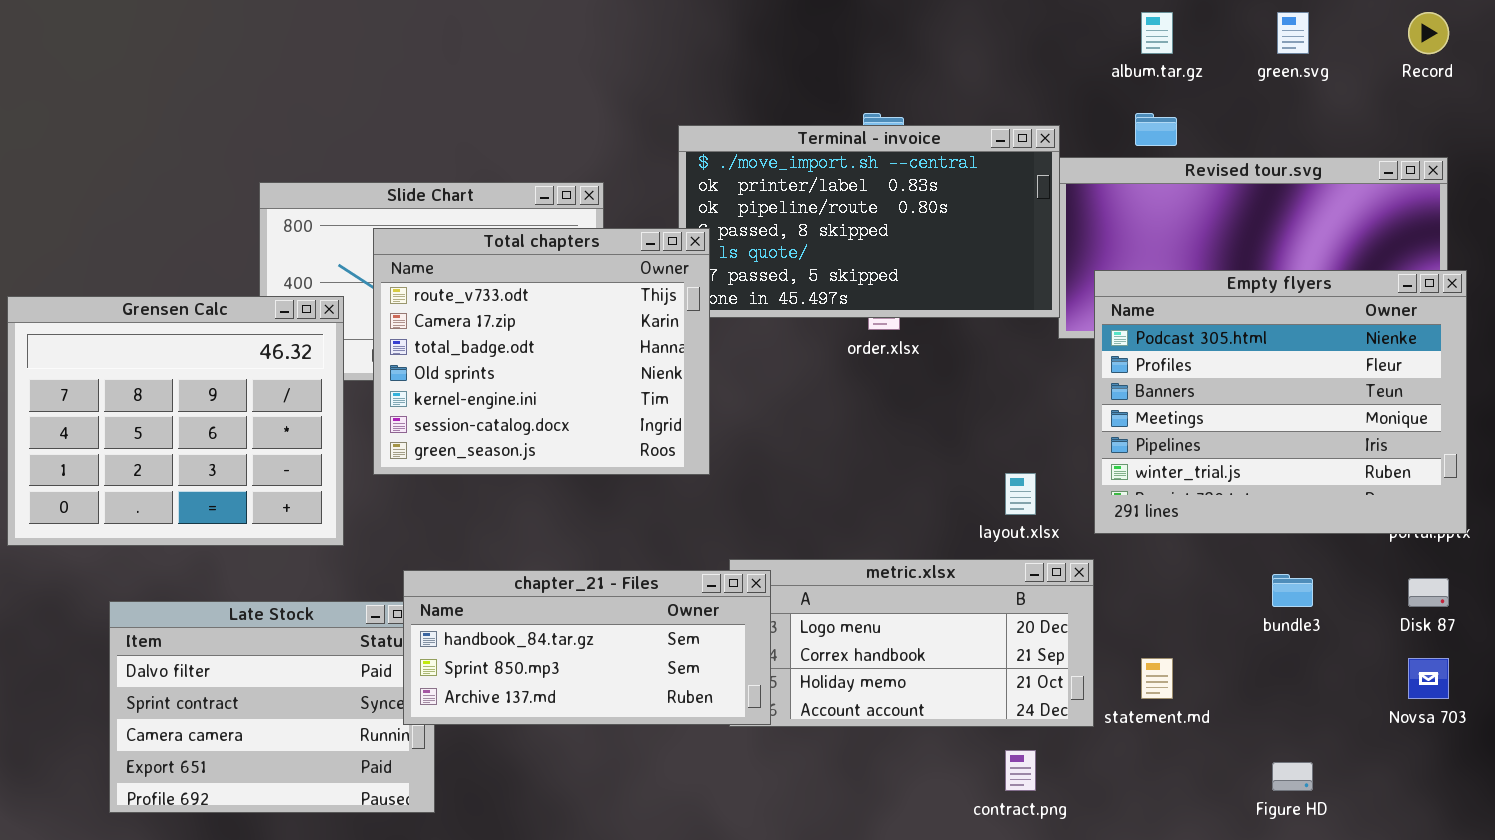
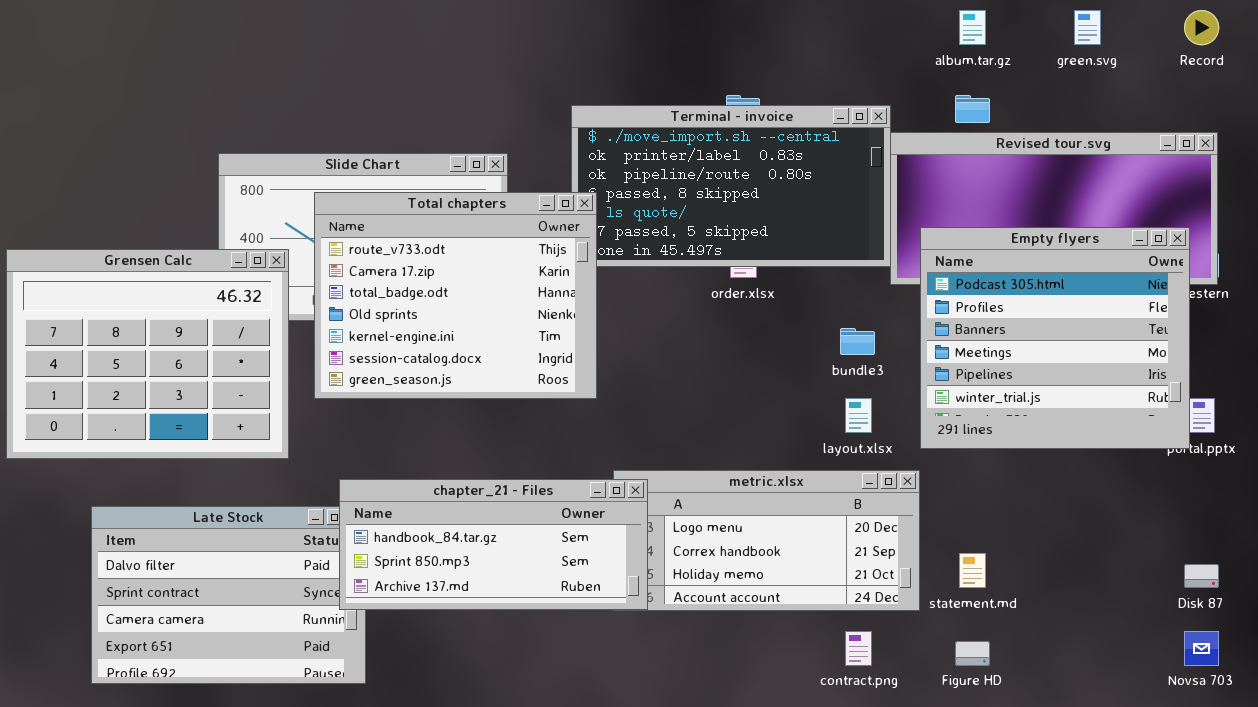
Empty flyers: [1094,270,1467,534] -> [920,227,1190,449], resized
bundle3: [1272,574,1313,607] -> [840,328,875,355], moved
Disk 87: [1408,578,1449,607] -> [1184,564,1219,588], moved
Novsa 703: [1408,658,1449,699] -> [1184,631,1219,666], moved
Figure HD: [1272,762,1313,791] -> [955,641,990,666], moved

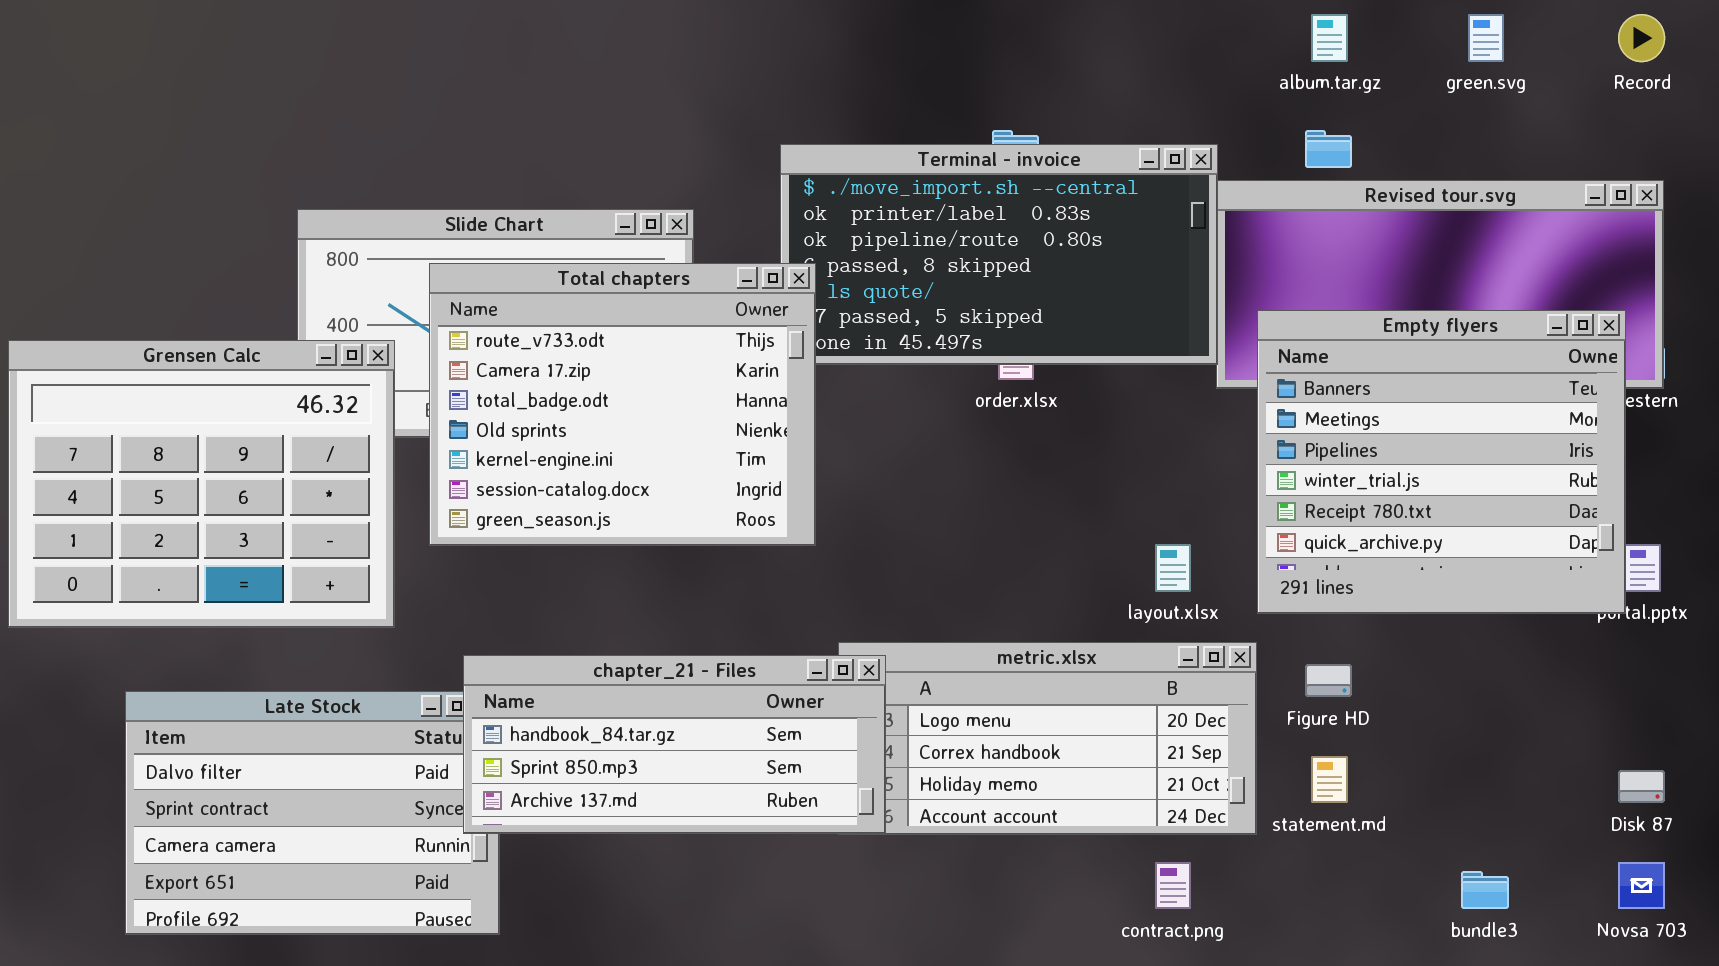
Empty flyers: [920,227,1190,449] -> [1257,310,1626,614], scrolled down 2 rows
bundle3: [840,328,875,355] -> [1461,871,1509,909], moved
Figure HD: [955,641,990,666] -> [1305,664,1352,697], moved

